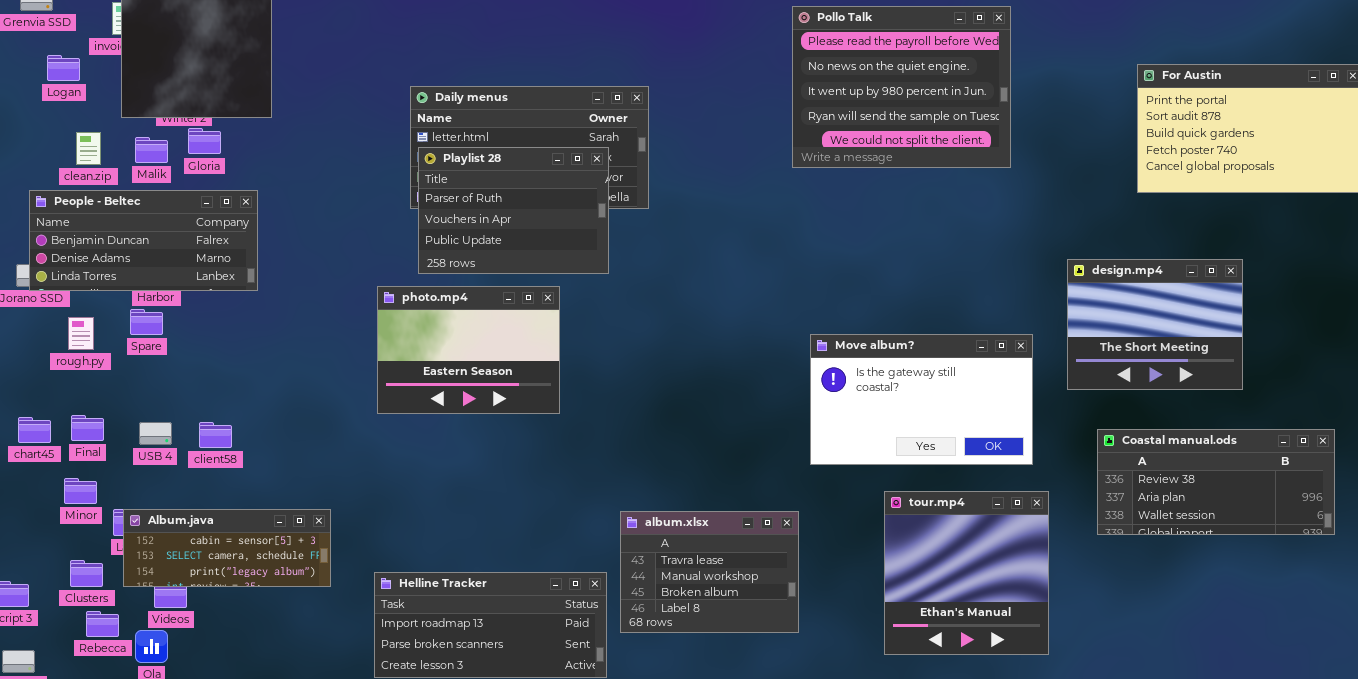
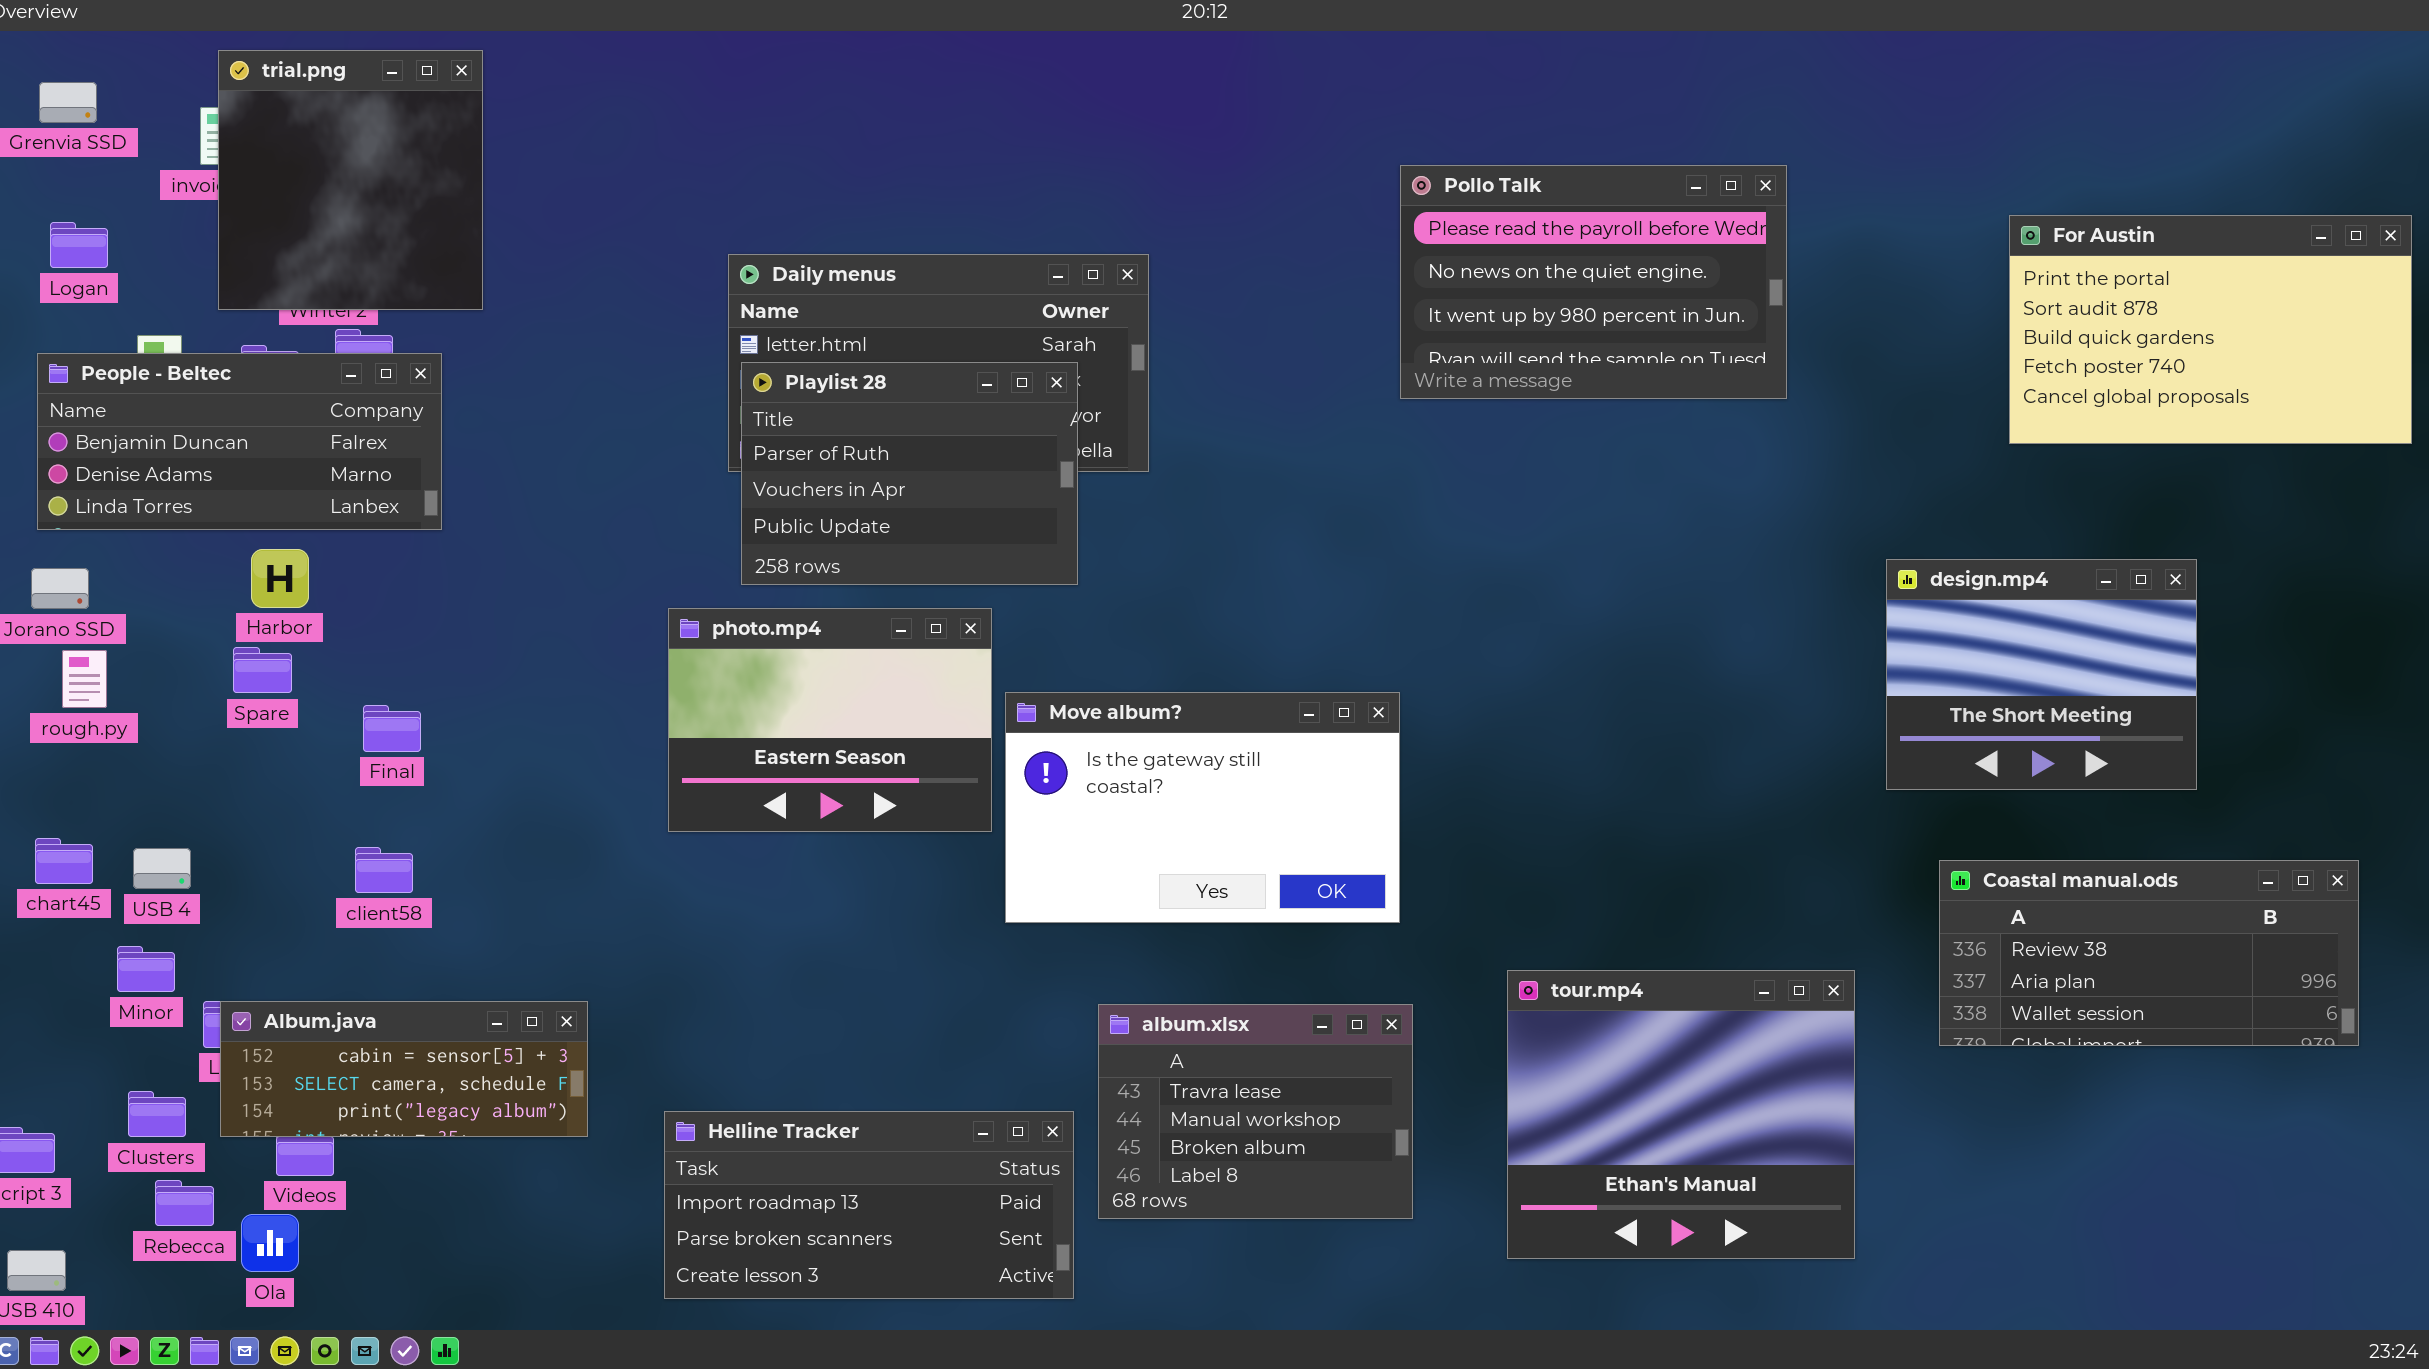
Pollo Talk: [792,6,1011,168] -> [1400,165,1787,399], resized
Logan: [47,55,80,81] -> [50,222,108,268], moved
People - Beltec: [29,190,258,291] -> [37,353,442,530], moved
rough.py: [68,317,94,350] -> [62,650,107,708], moved
Move album?: [810,334,1033,465] -> [1005,692,1400,923], moved
Final: [71,415,104,441] -> [363,705,421,752], moved
USB 4: [139,422,172,445] -> [133,848,191,889], moved
tour.mp4: [884,491,1049,655] -> [1507,970,1855,1259], resized

